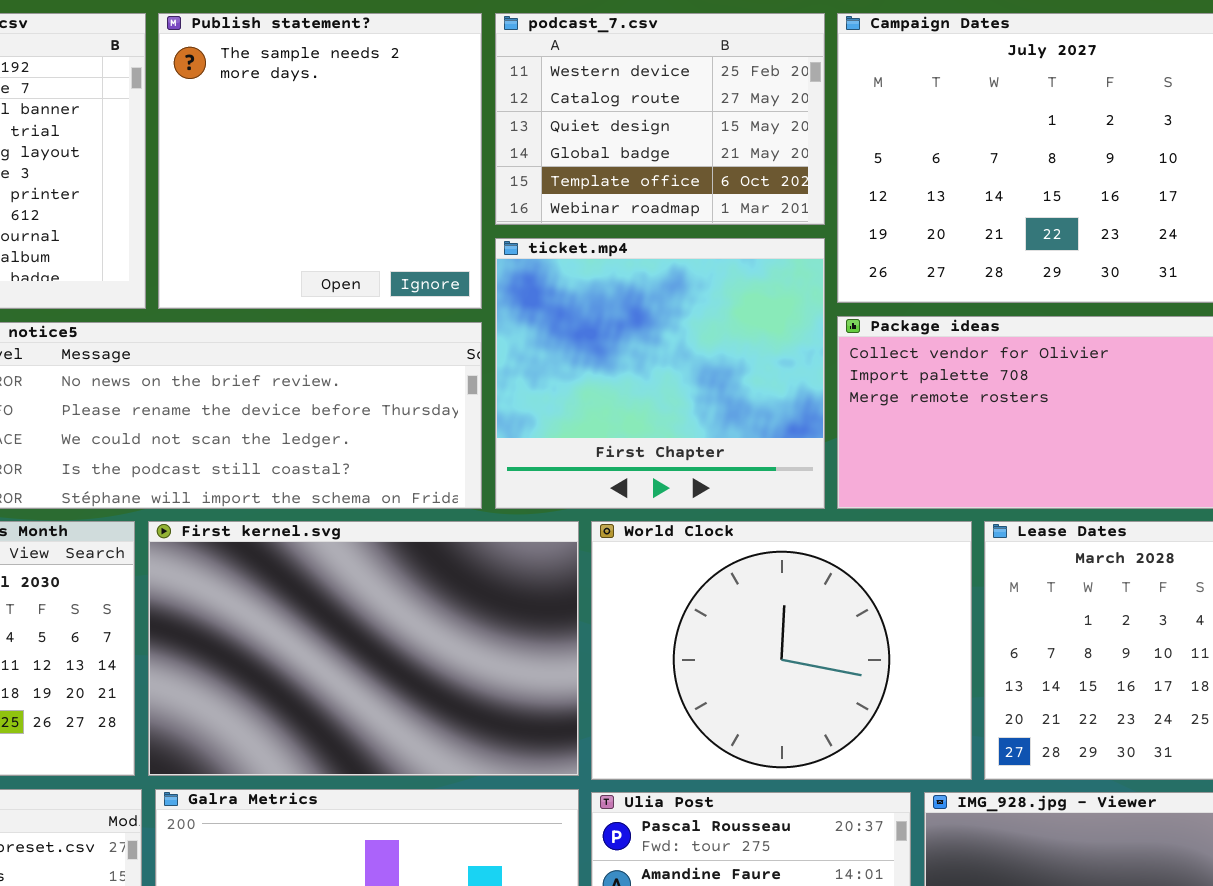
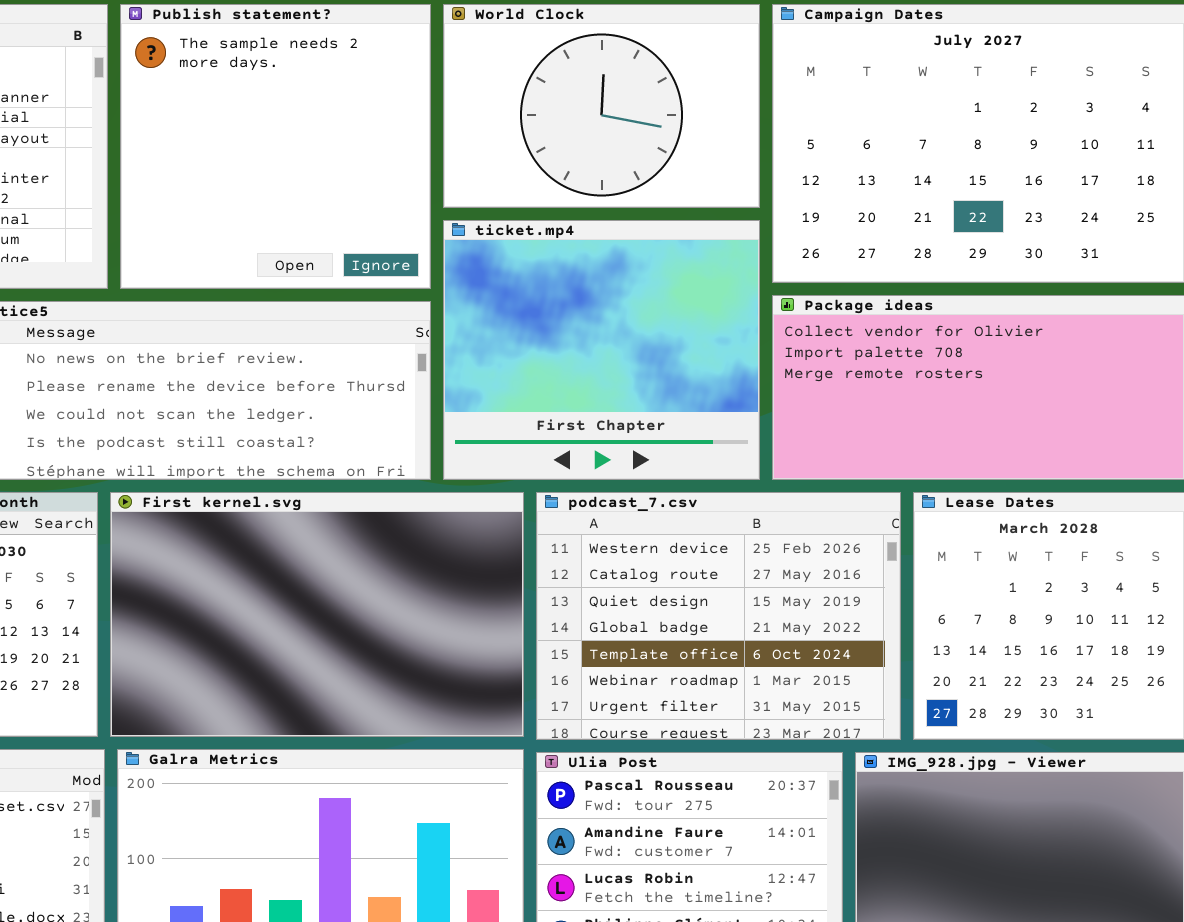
podcast_7.csv: [495,13,825,225] -> [536,492,901,740], moved, resized
World Clock: [591,521,972,780] -> [443,4,760,208], moved, resized

